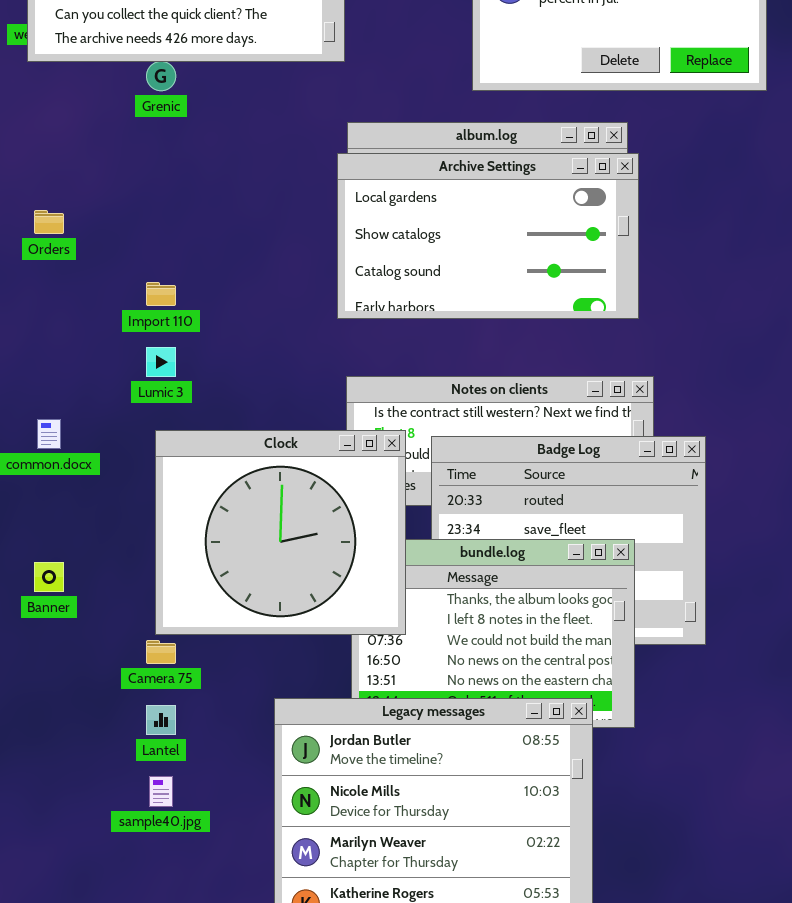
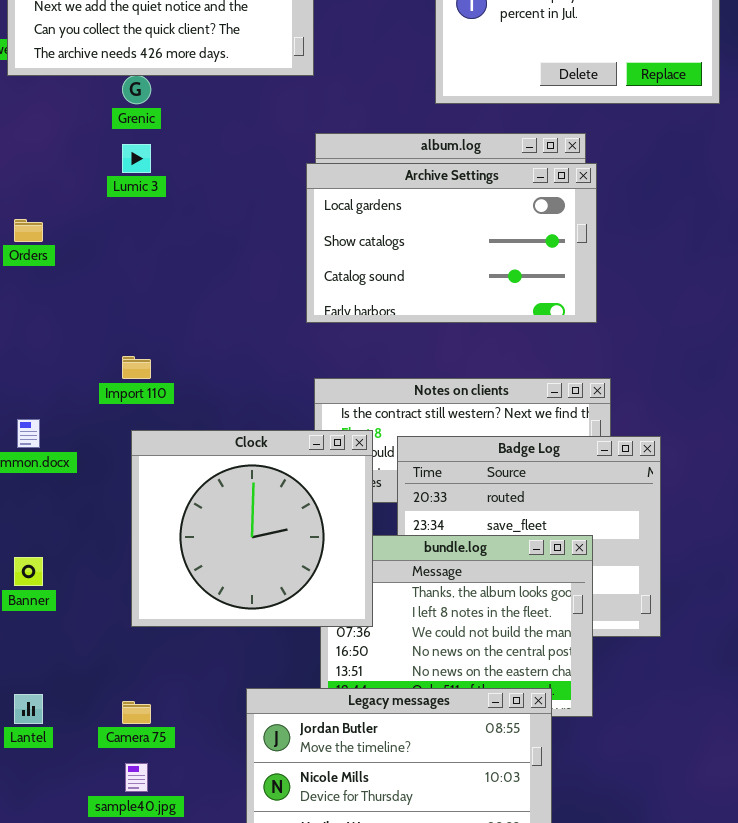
Import 110: [146,282,176,306] -> [122,356,151,379], moved
Lumic 3: [146,347,176,377] -> [122,144,151,173], moved
Camera 75: [146,640,176,664] -> [122,701,151,724], moved
Lantel: [146,705,176,735] -> [14,694,43,724], moved

